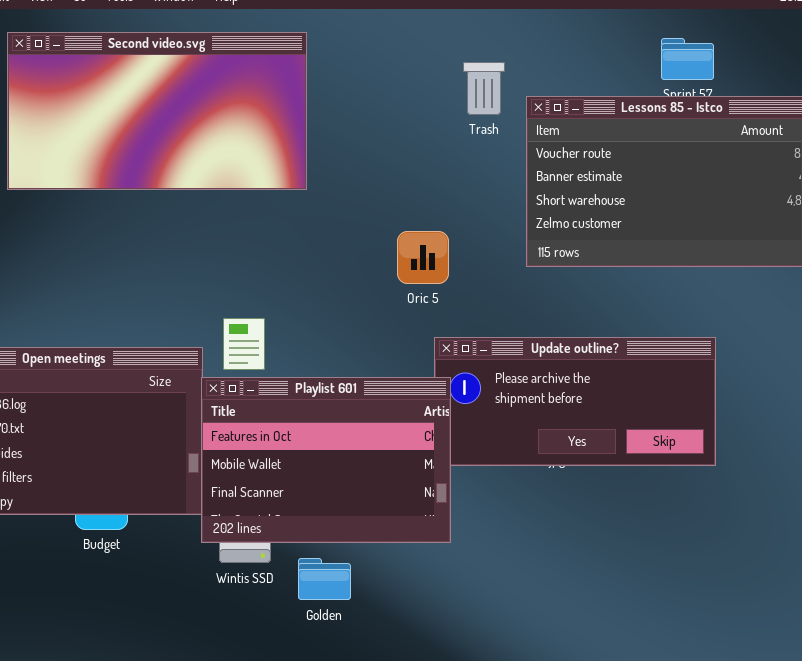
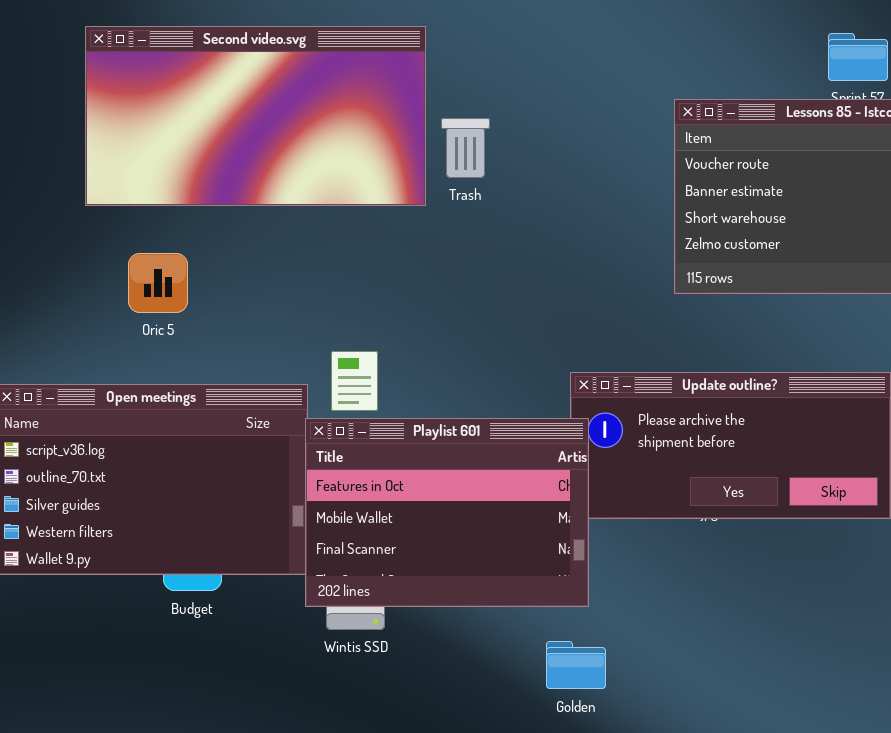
Trash: [463,62,505,115] -> [441,118,490,178], moved
Oric 5: [397,231,449,284] -> [128,253,188,313], moved
Golden: [298,558,351,600] -> [546,641,606,689], moved

